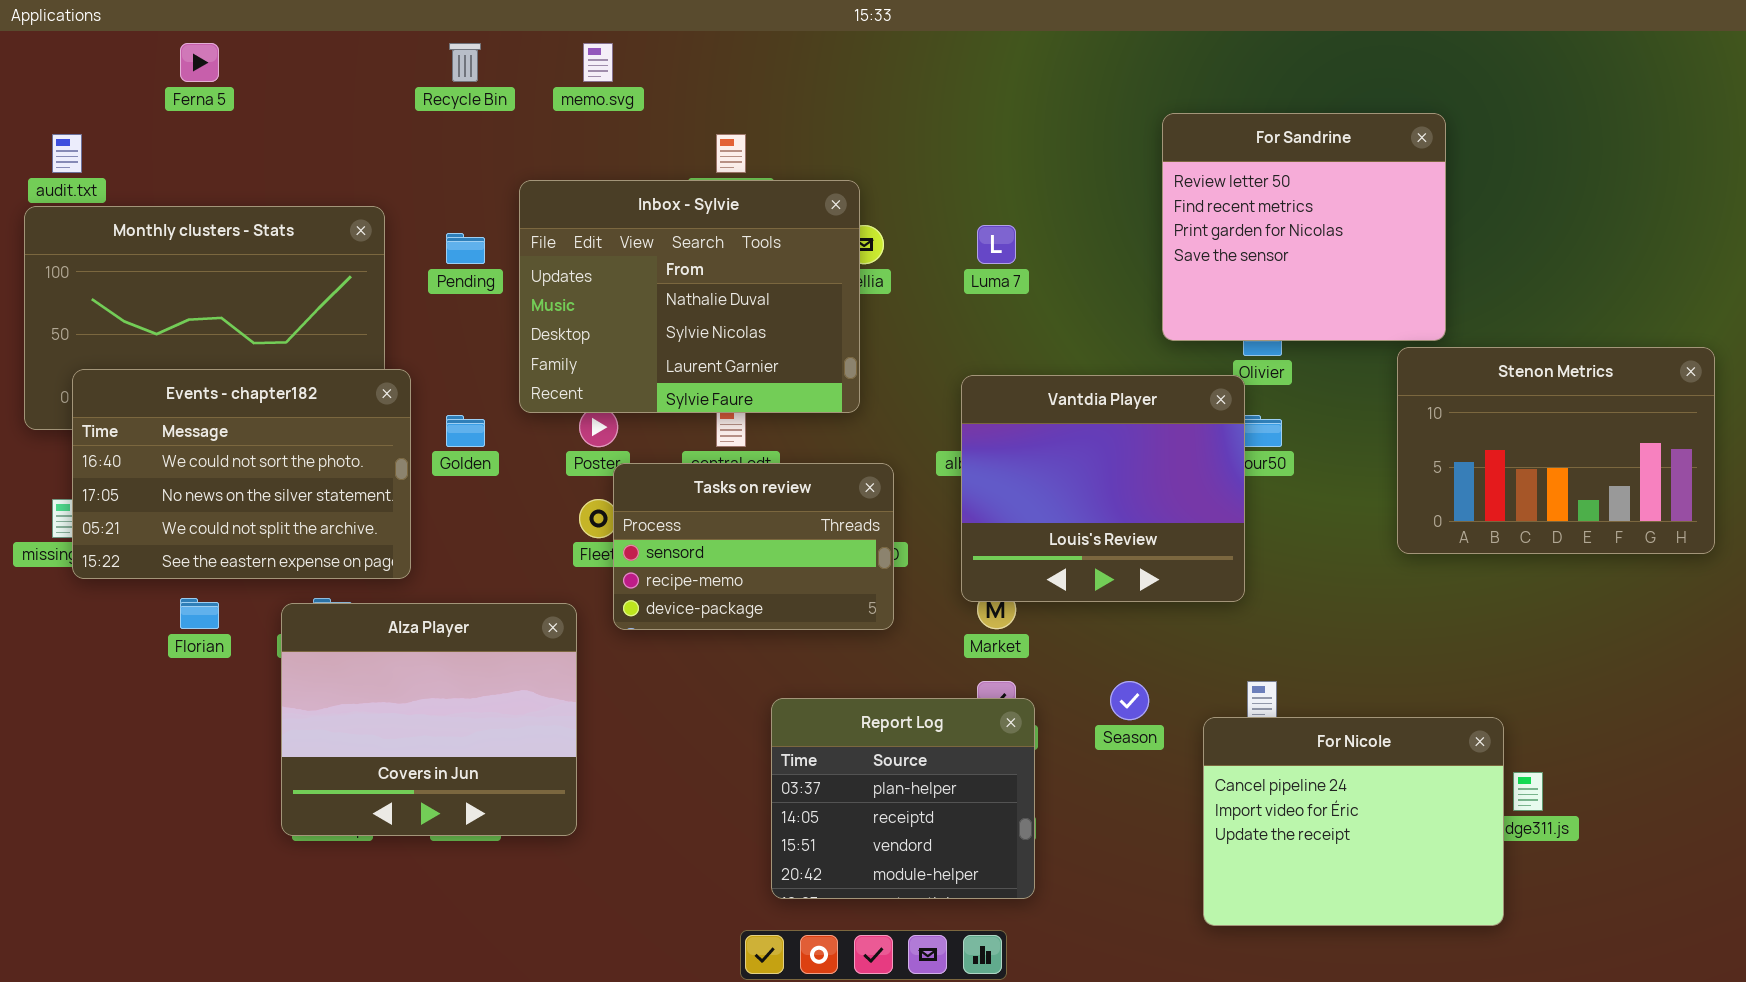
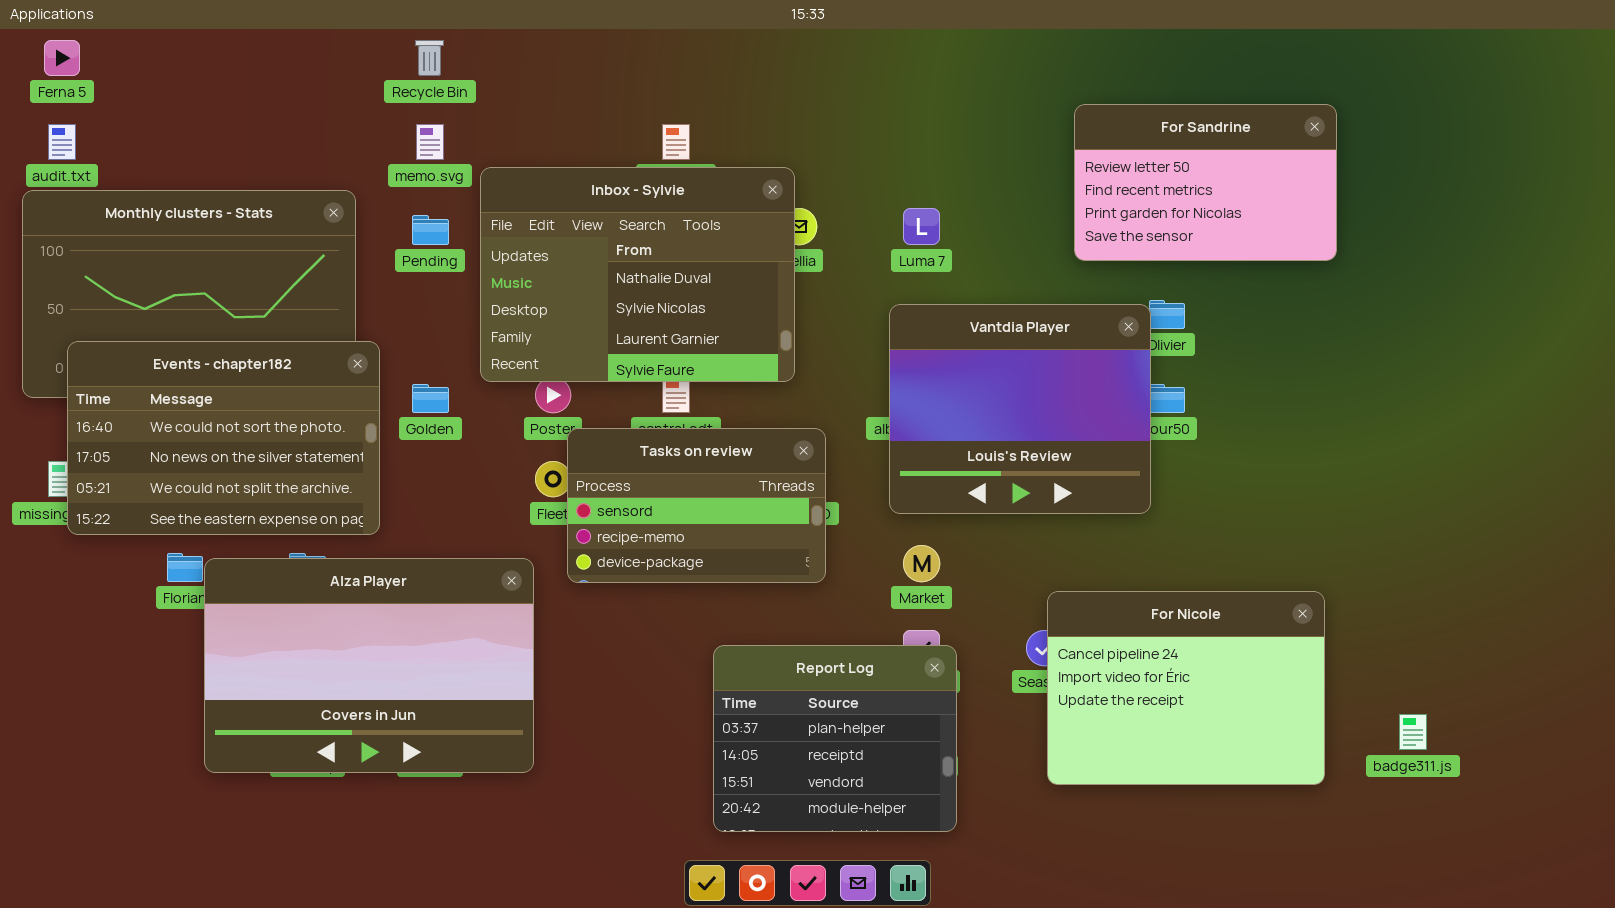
Ferna 5: [180,43,219,82] -> [44,40,80,76], moved
memo.svg: [583,43,613,82] -> [416,124,444,160], moved
For Sandrine: [1162,113,1446,341] -> [1074,104,1337,261], resized
Stenon Metrics: [1397,347,1715,554] -> none, closed
Vantdia Player: [961,375,1245,602] -> [889,304,1151,514], moved
Alza Player: [281,603,577,836] -> [204,558,534,773], resized
For Nicole: [1203,717,1504,926] -> [1047,591,1325,785], moved

